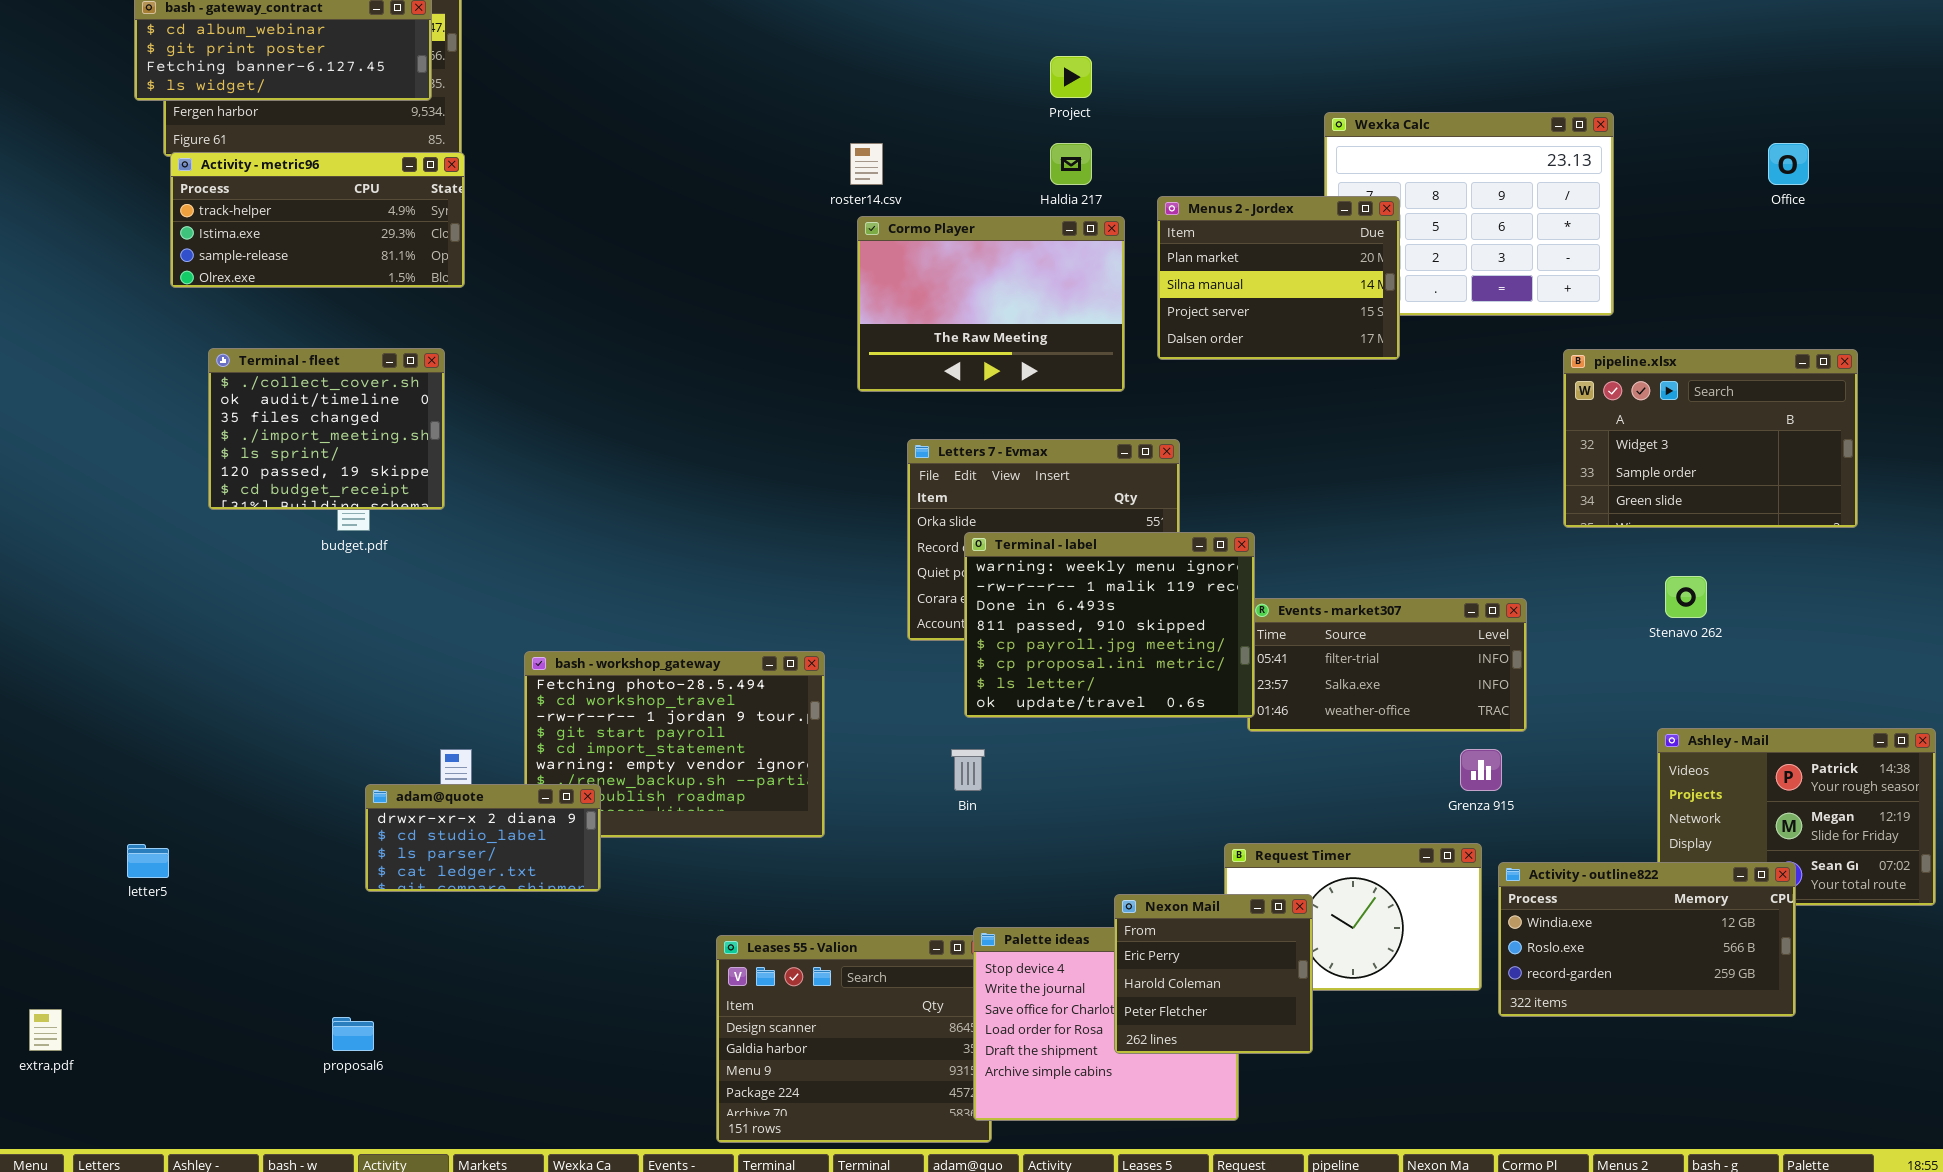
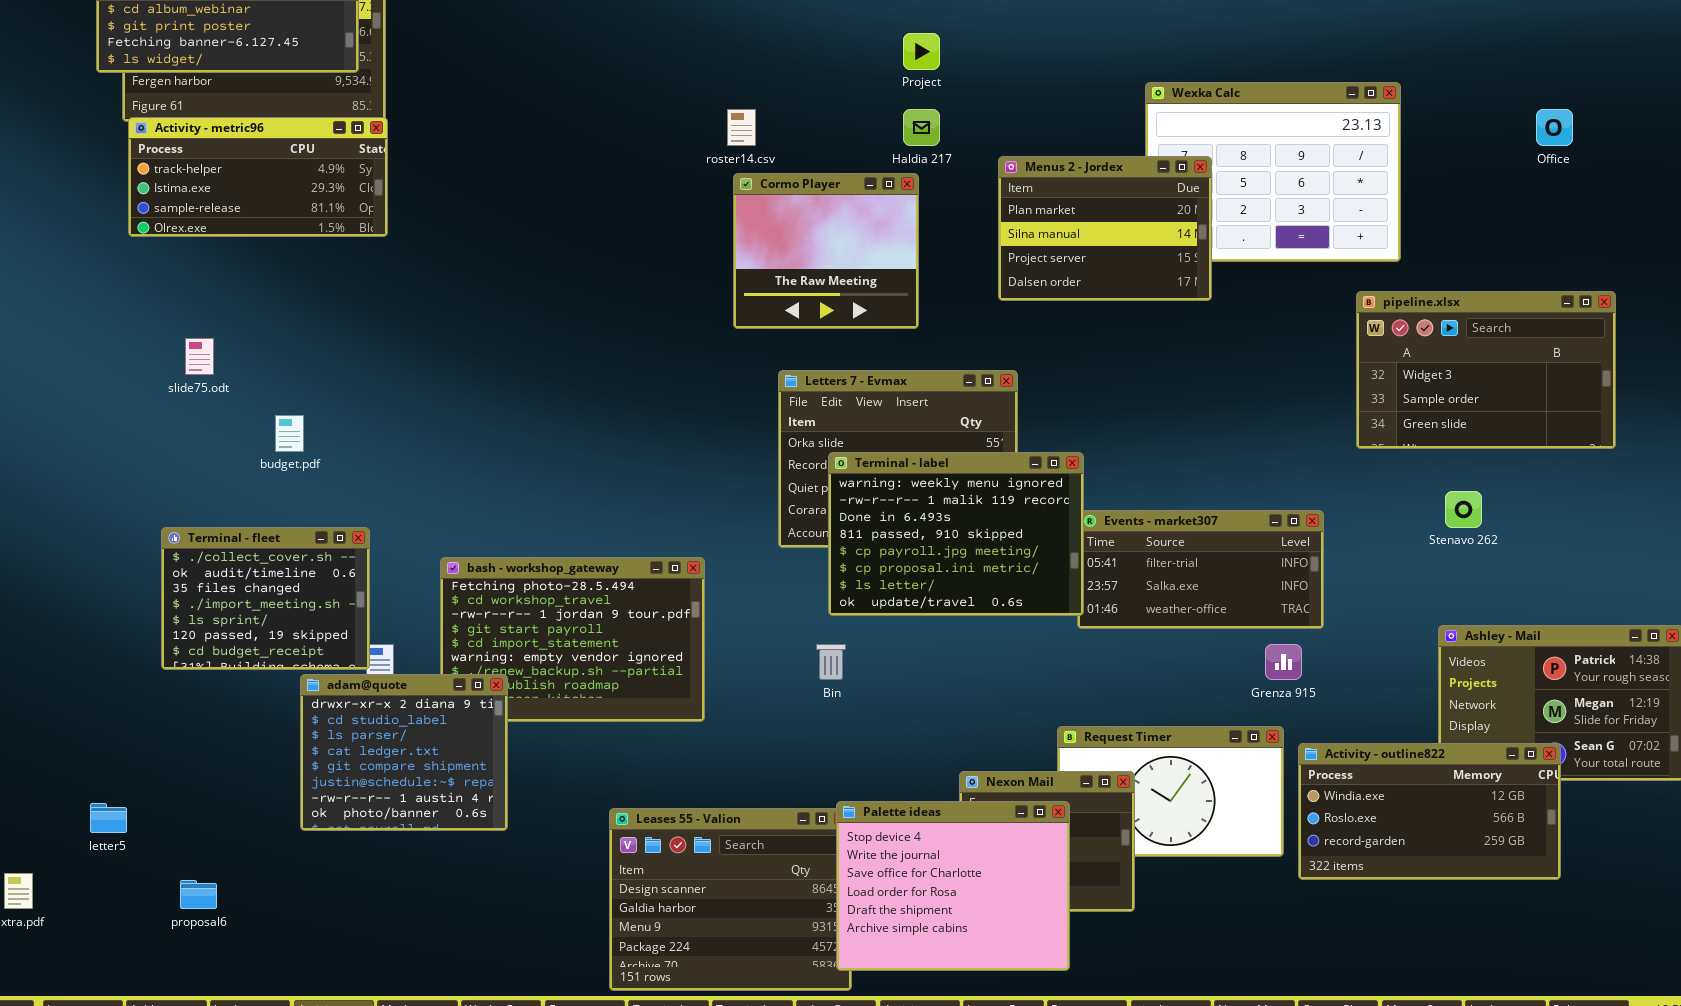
Cormo Player: [857,216,1125,392] -> [733,173,919,329], resized
Terminal - fleet: [208,348,445,510] -> [161,527,370,670], moved
adam@quote: [365,784,601,892] -> [300,674,508,831], resized
letter5: [127,844,169,878] -> [90,803,127,833], moved
Palette ideas: [973,927,1239,1121] -> [836,801,1070,971], raised
proposal6: [332,1017,374,1051] -> [180,880,217,909], moved

